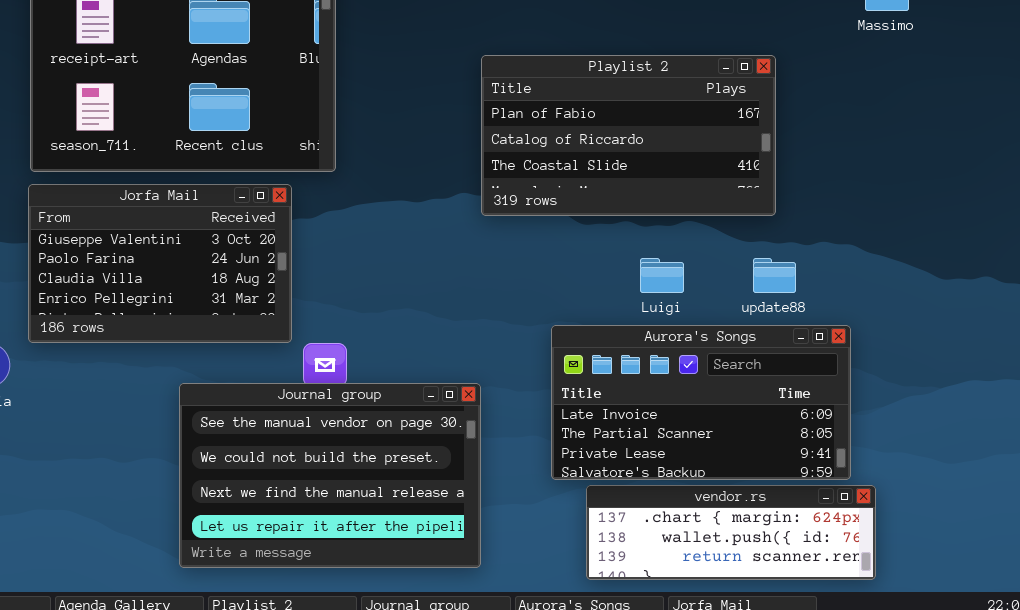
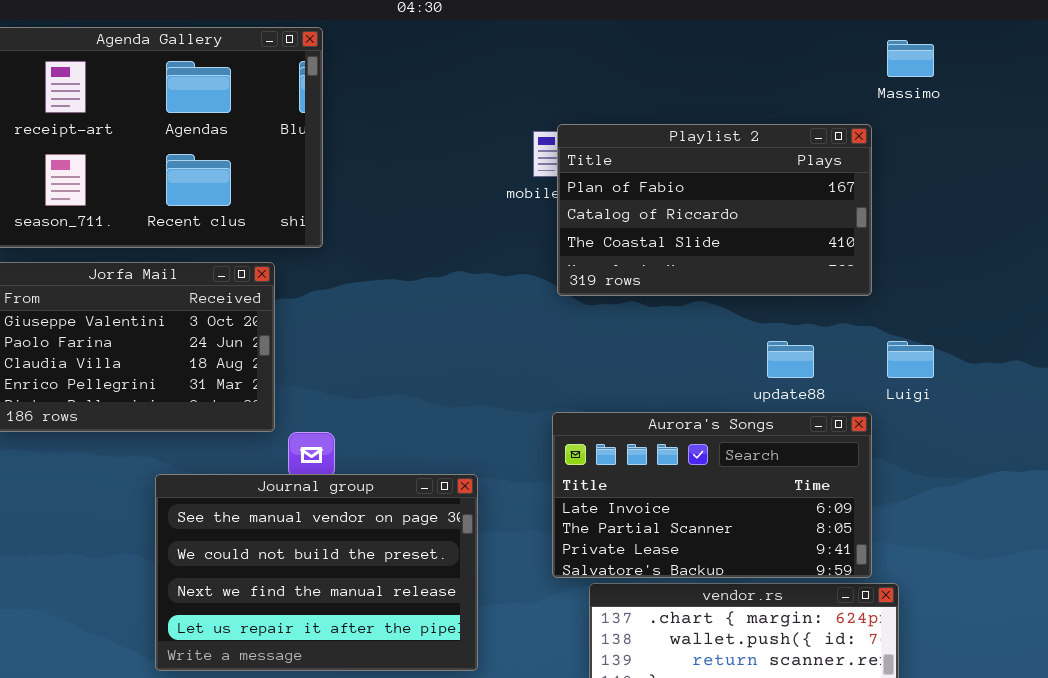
Playlist 2: [481,55,776,216] -> [557,124,872,296], moved
Luigi: [640,258,684,293] -> [887,341,934,378], moved

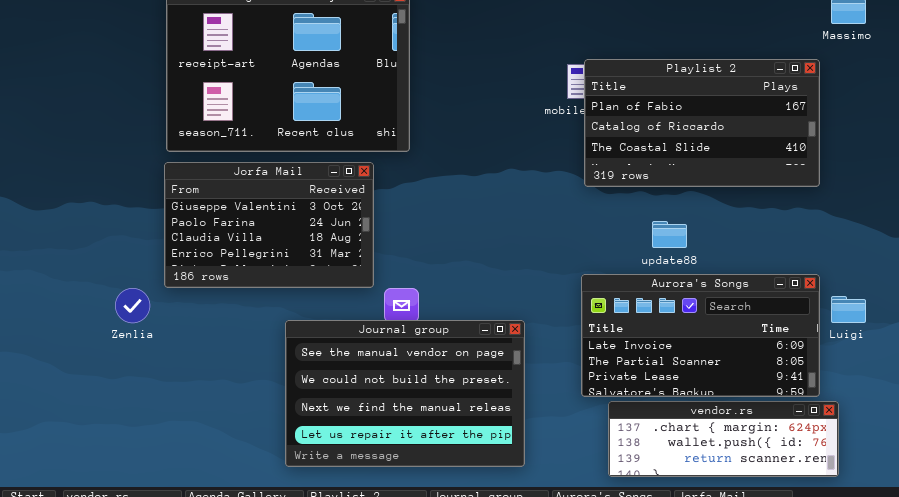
update88: [767,341,814,378] -> [652,221,687,248], moved
Luigi: [887,341,934,378] -> [831,296,866,323], moved

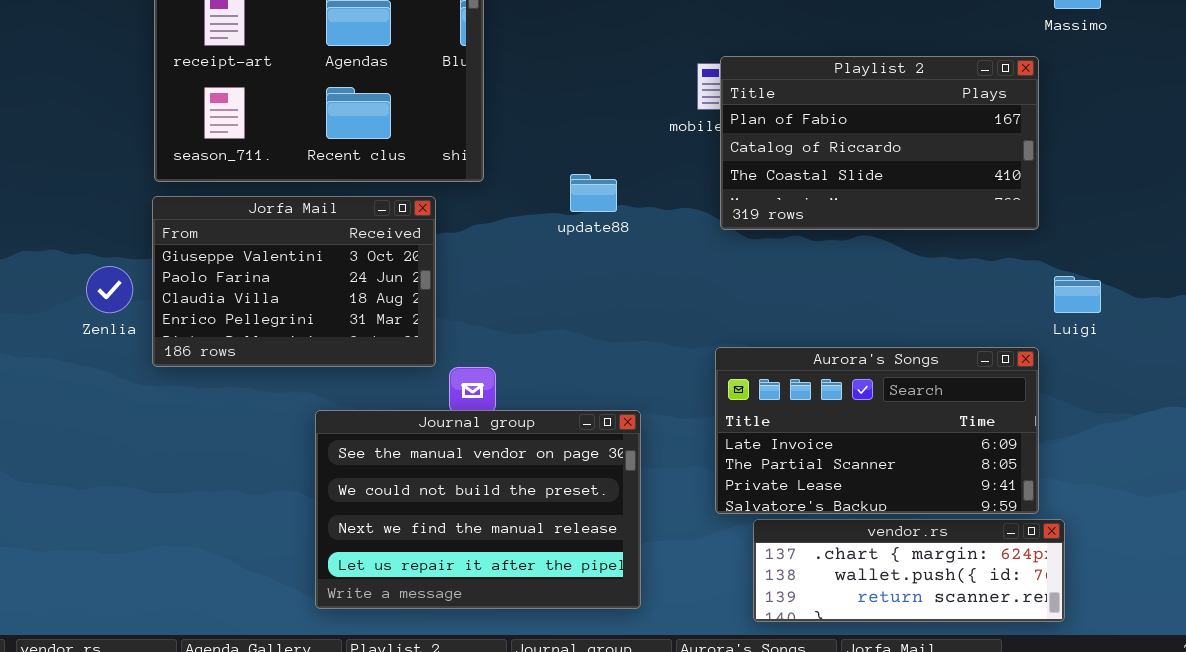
update88: [652,221,687,248] -> [570,174,617,212], moved
Zenlia: [115,288,150,323] -> [86,266,133,313], moved
Luigi: [831,296,866,323] -> [1054,276,1101,313], moved

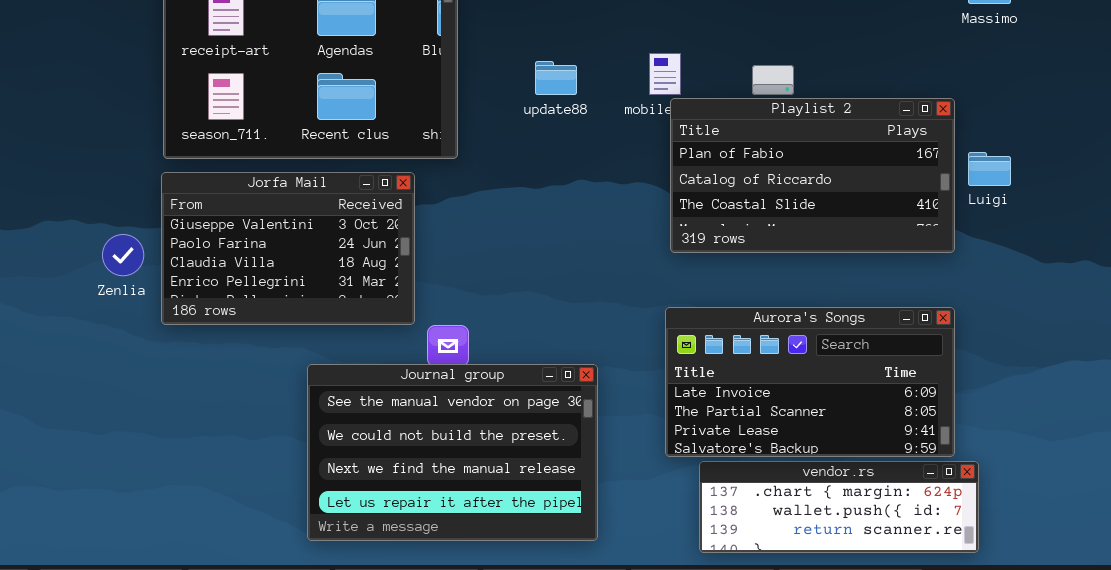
Playlist 2: [720,56,1039,230] -> [670,98,955,253], moved
update88: [570,174,617,212] -> [535,61,577,95], moved
Luigi: [1054,276,1101,313] -> [968,152,1011,186], moved

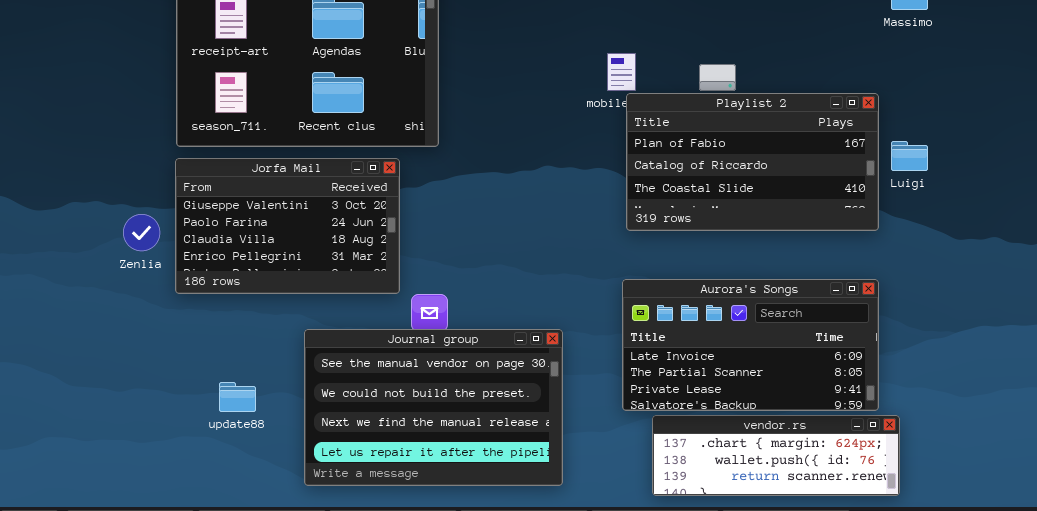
update88: [535,61,577,95] -> [219,382,256,412], moved

